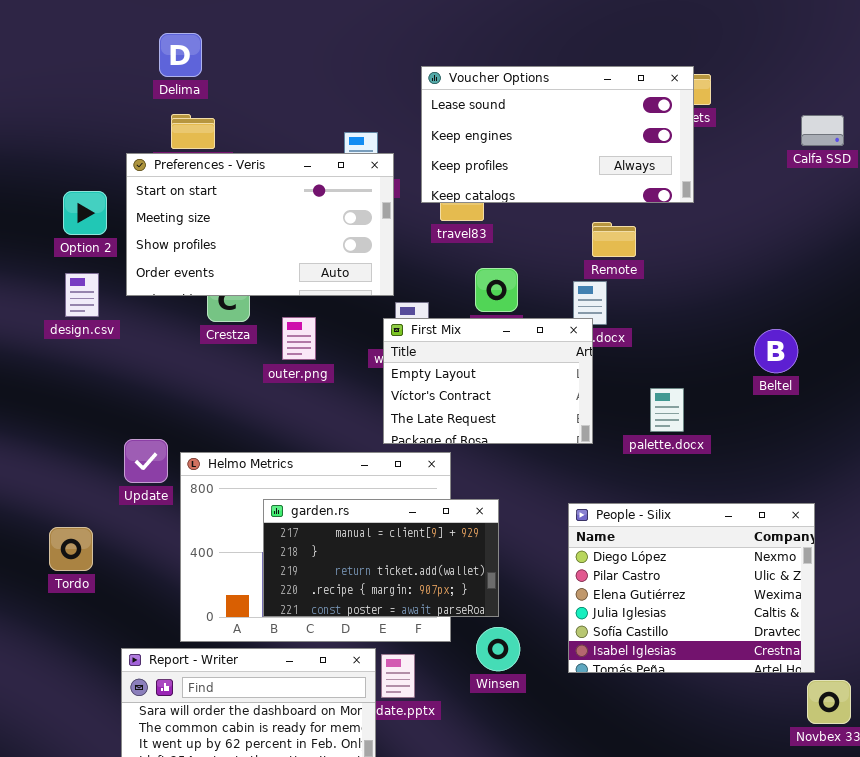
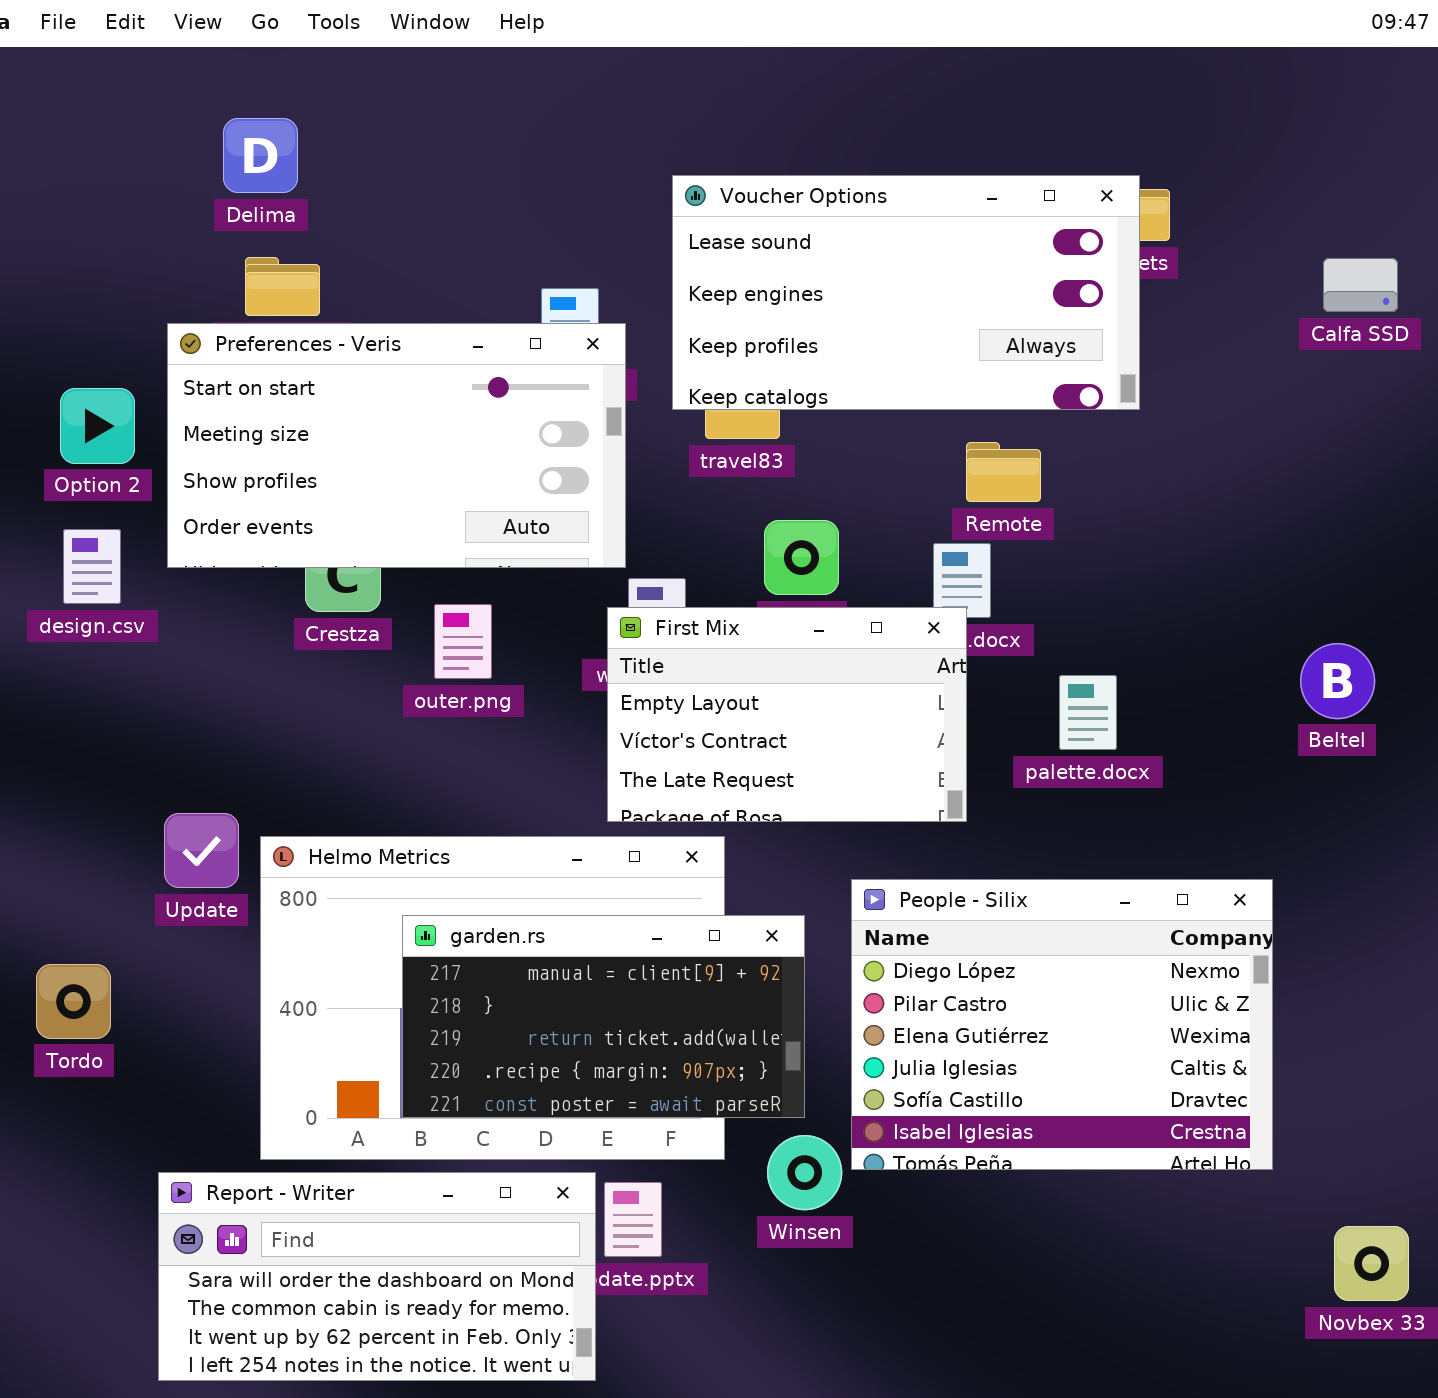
Beltel: [754,329,798,373] -> [1300,643,1375,719], moved
palette.docx: [650,388,684,432] -> [1059,675,1117,750], moved
People - Silix: [568,503,815,673] -> [851,879,1273,1170], moved

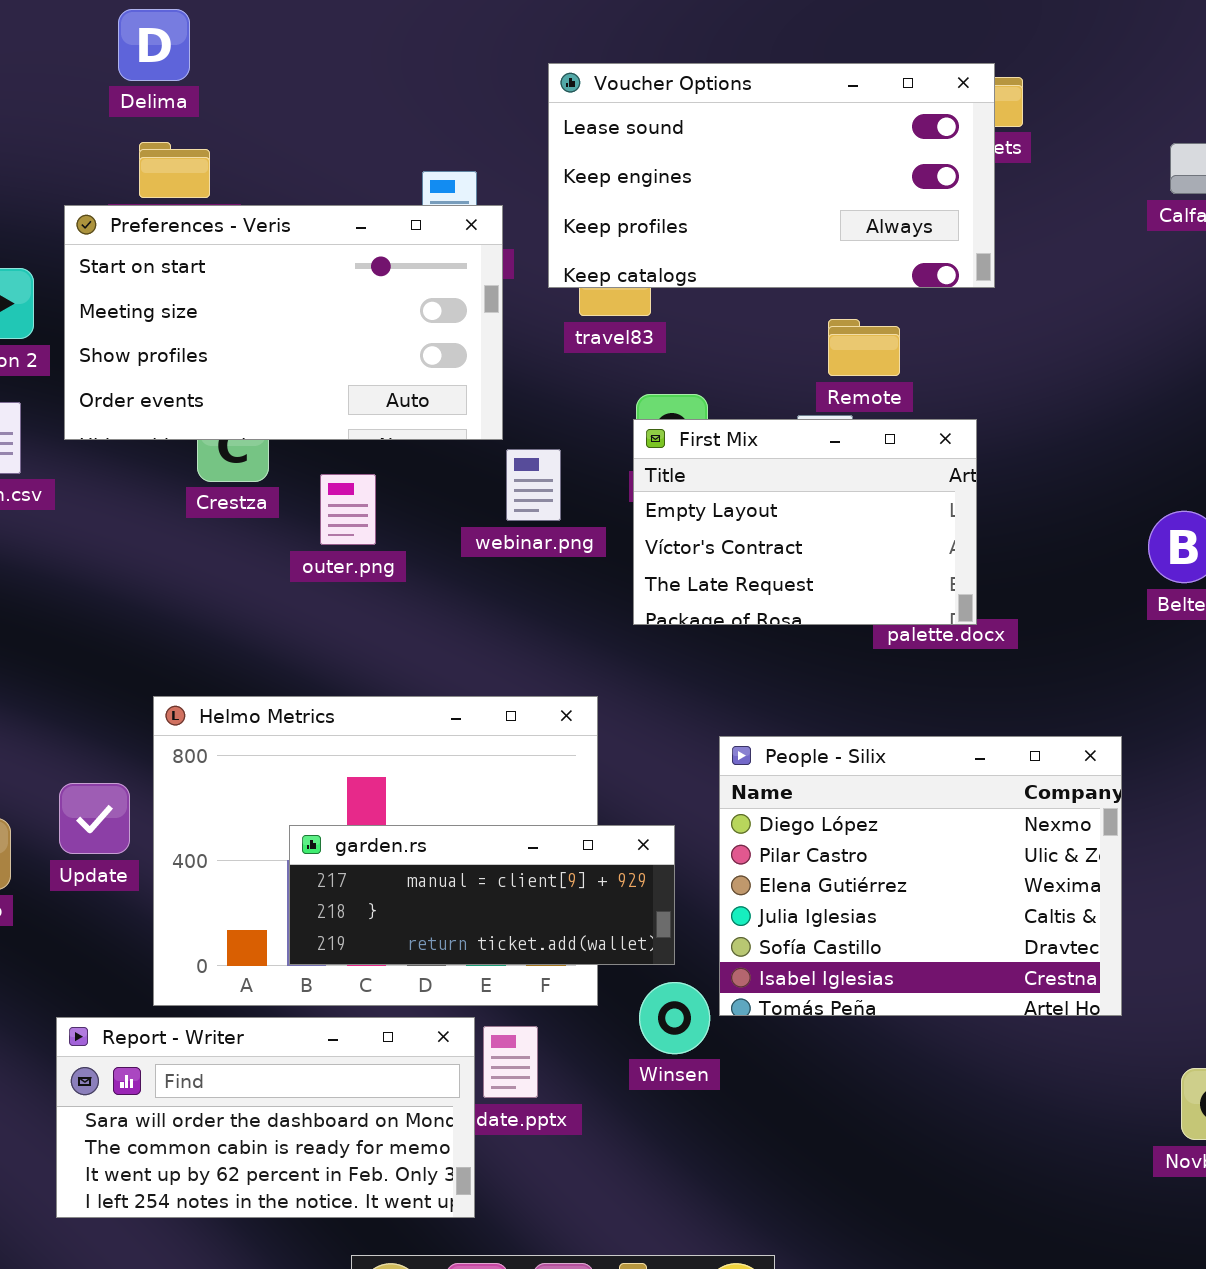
First Mix: [607,607,967,822] -> [633,419,977,625], moved
Update: [164,813,239,888] -> [59,783,130,854], moved
garden.rs: [402,915,805,1118] -> [289,825,675,965], resized

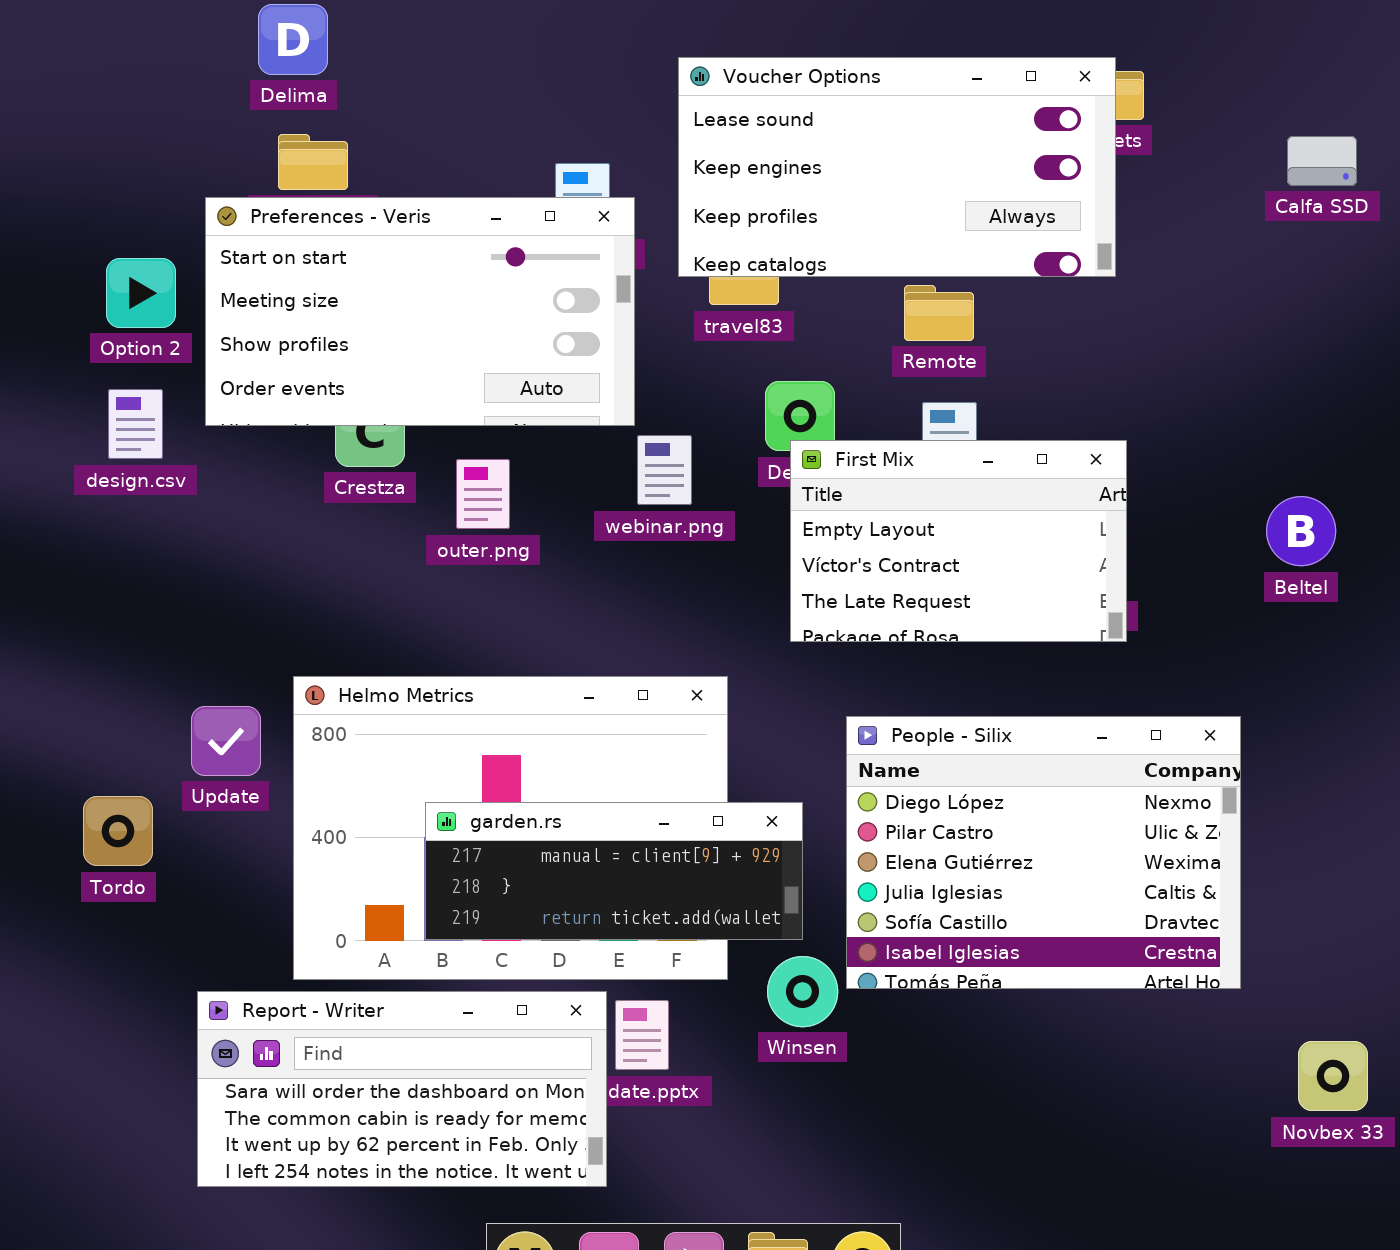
Remote: [828,319,900,376] -> [904,285,974,341], moved
First Mix: [633,419,977,625] -> [790,440,1127,642], moved
Update: [59,783,130,854] -> [191,706,261,776], moved

